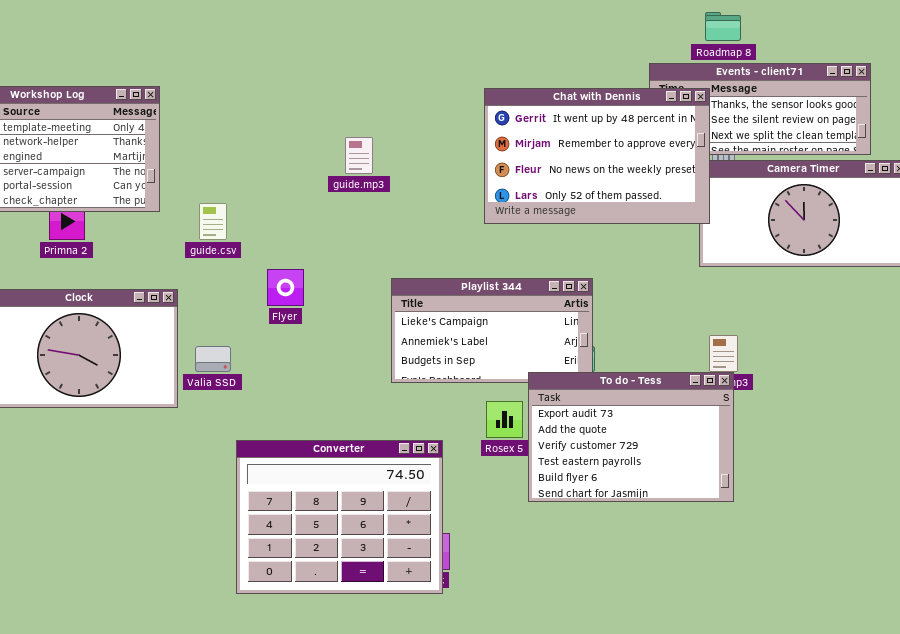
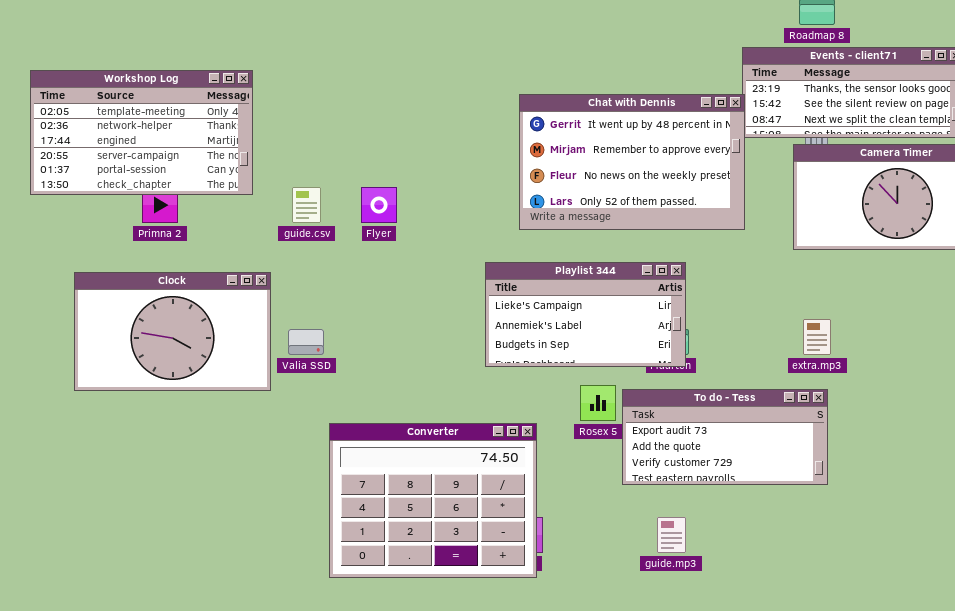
Chat with Dennis: [484,88,710,224] -> [519,94,745,230], moved
guide.mp3: [345,137,373,174] -> [657,517,686,553], moved
Flyer: [267,269,304,306] -> [361,187,397,223], moved
To do - Tess: [528,372,734,502] -> [622,389,828,485], resized

